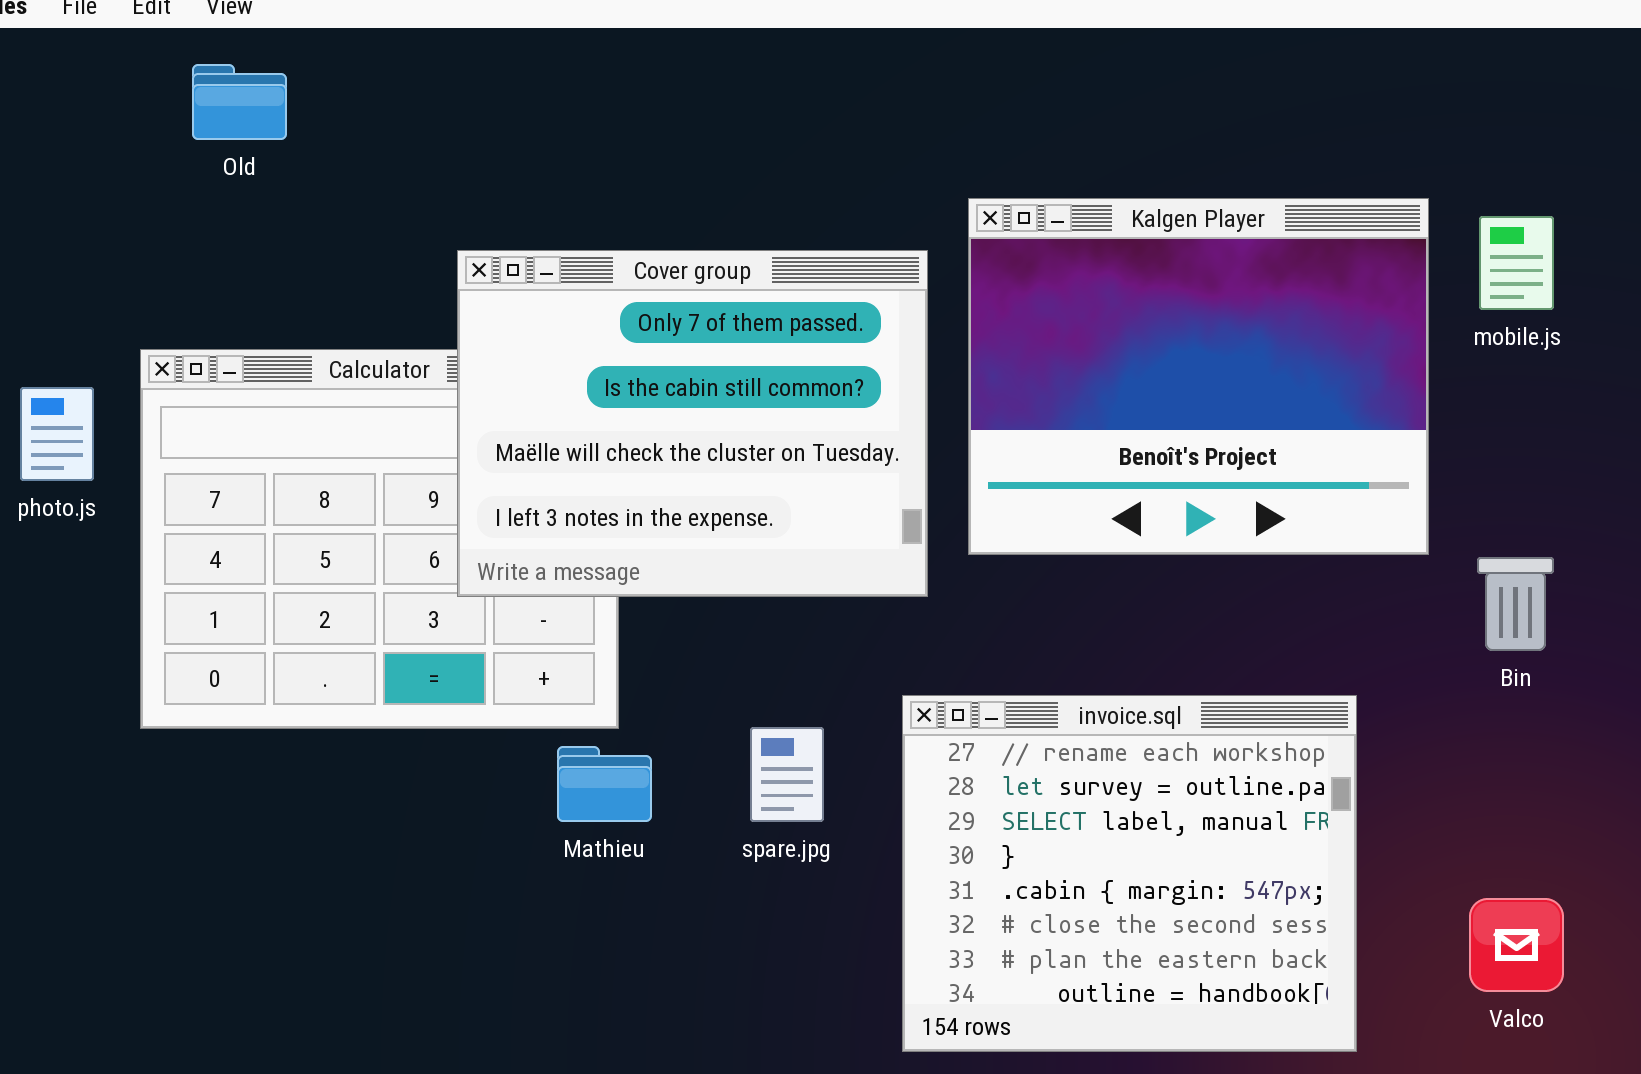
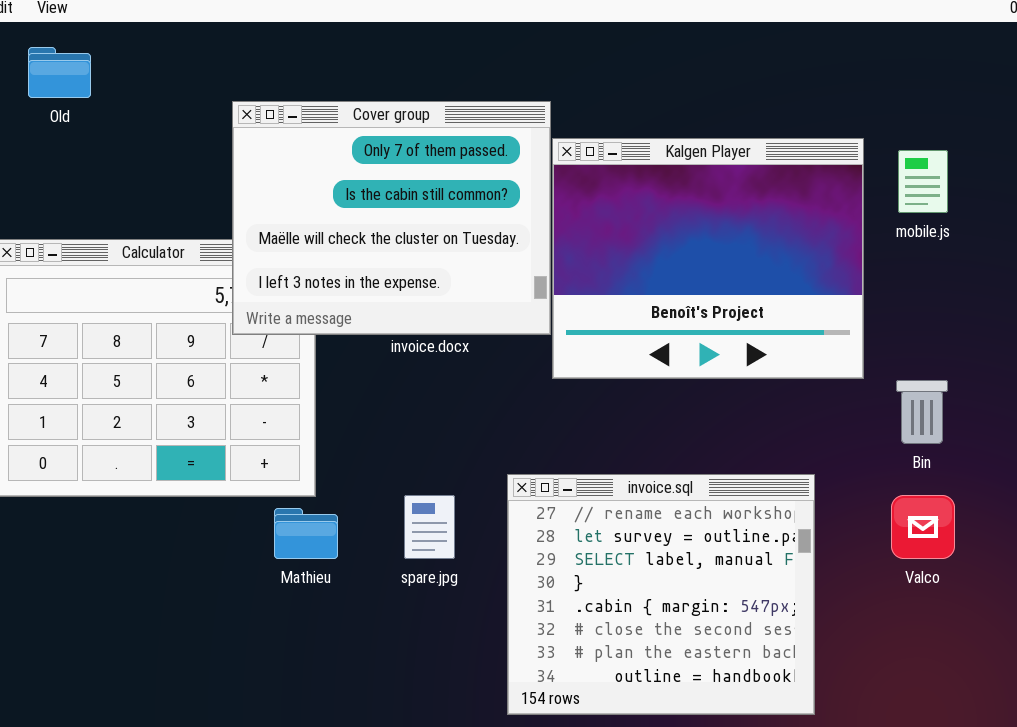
Cover group: [457,250,928,597] -> [232,101,551,335], moved
Valco: [1469,898,1564,992] -> [891,495,955,559], moved

